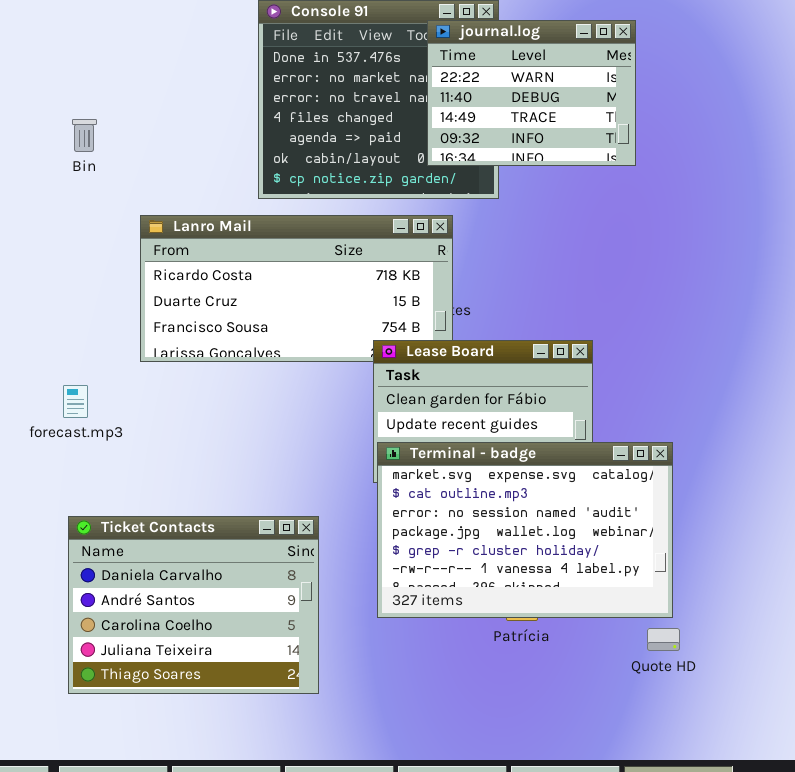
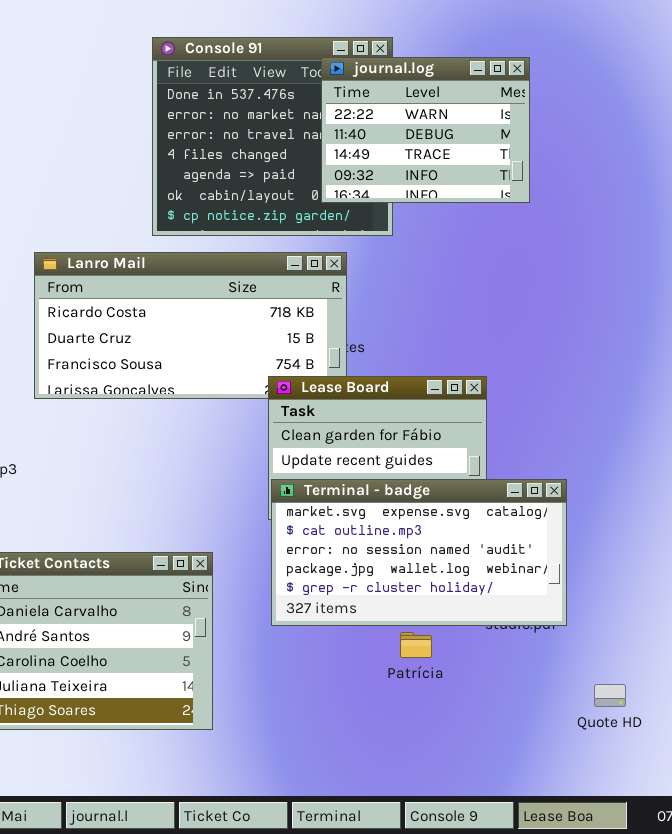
Terminal - badge: [377,442,673,618] -> [271,479,567,626], resized
Quote HD: [647,628,680,651] -> [594,684,626,707], moved

